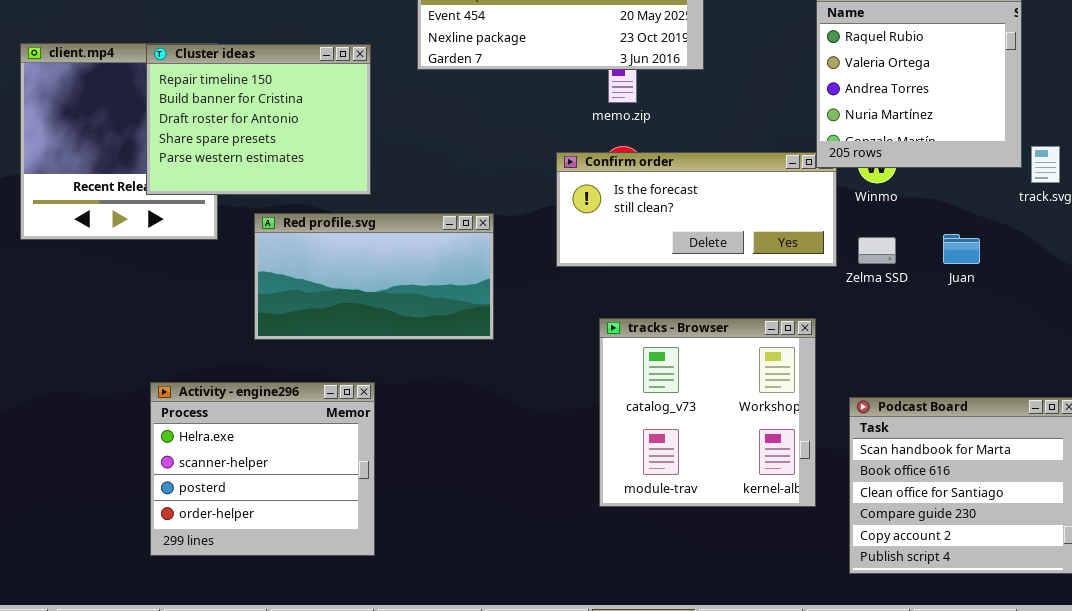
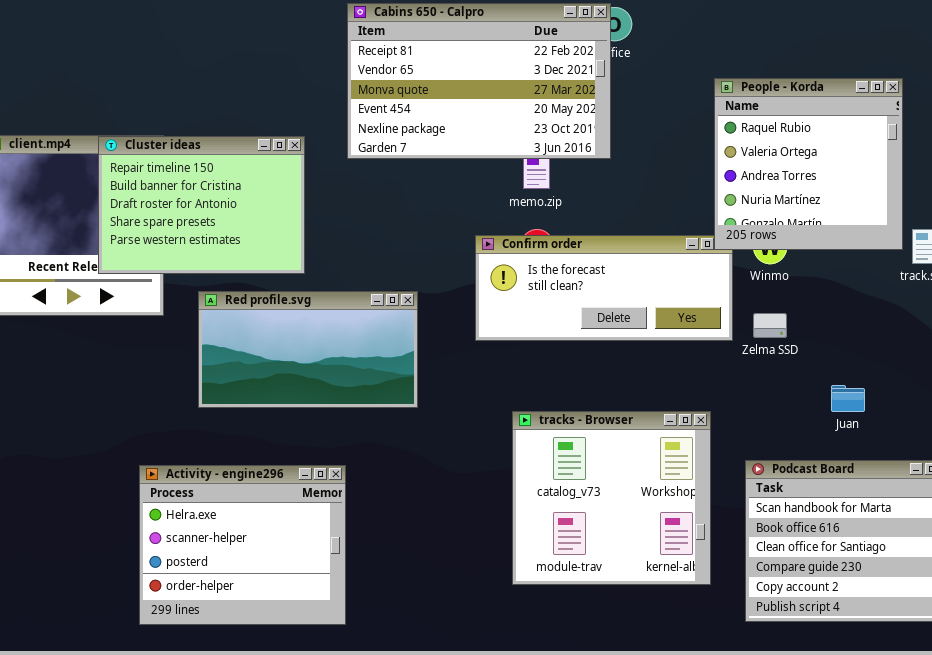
Juan: [943,234,980,264] -> [831,385,865,412], moved
tracks - Browser: [599,318,816,507] -> [512,411,711,585], moved
Activity - engine296: [150,382,375,556] -> [139,465,346,625], moved

